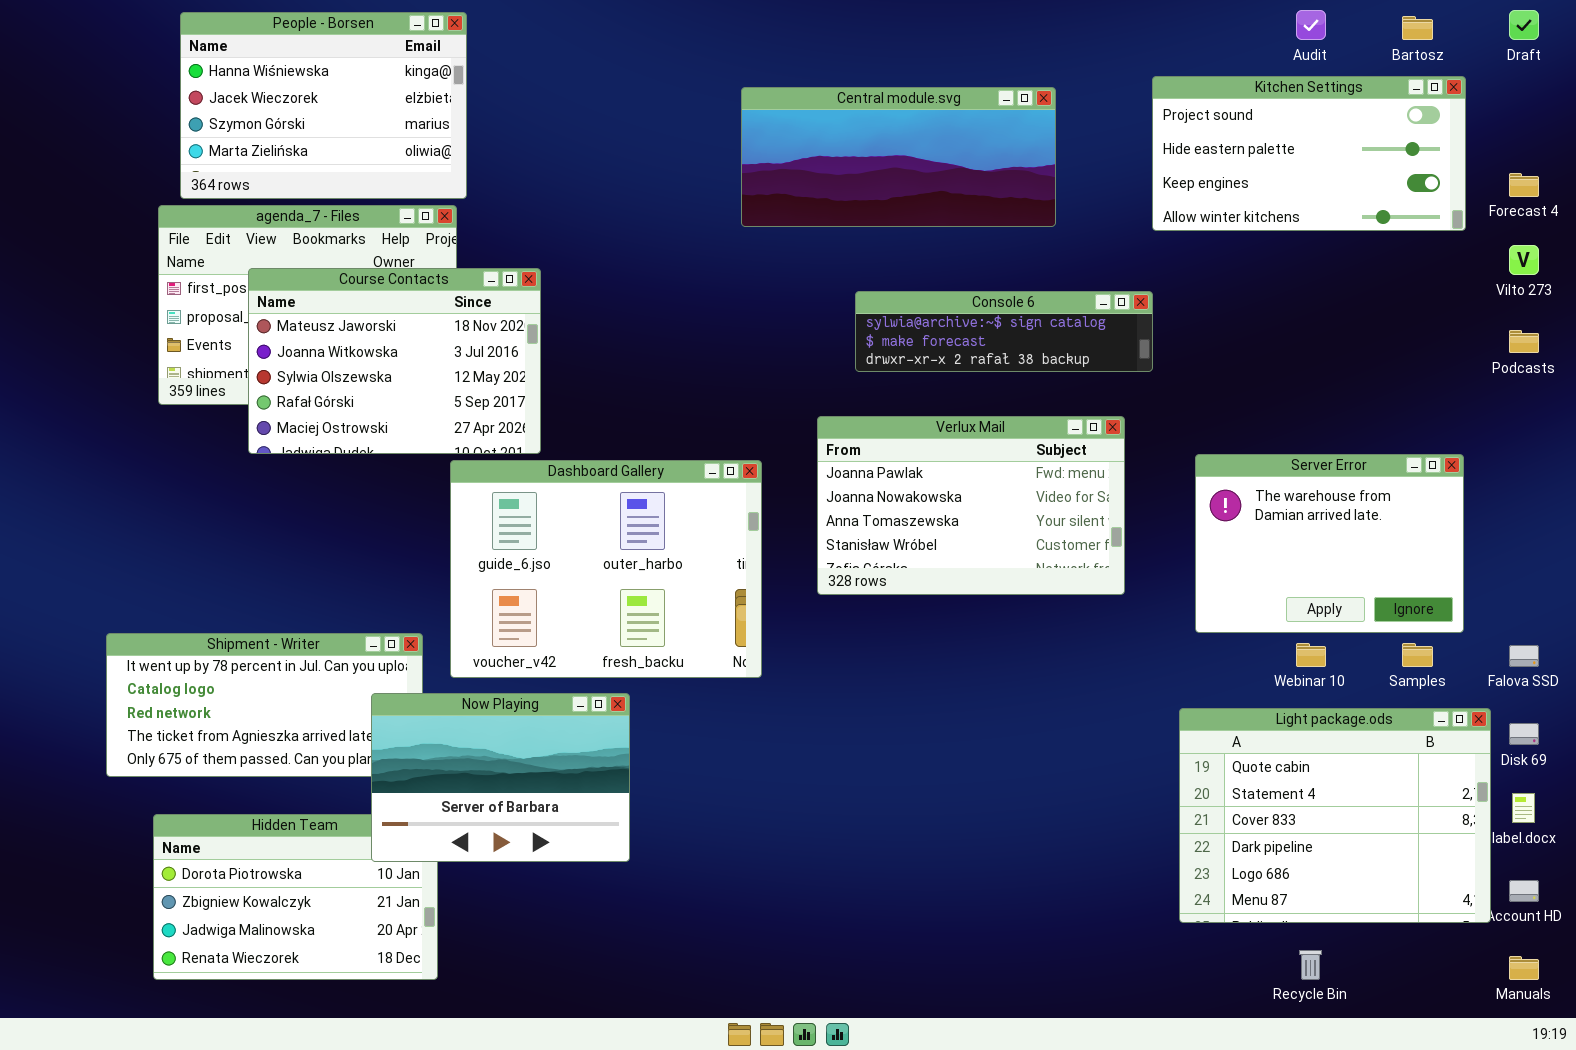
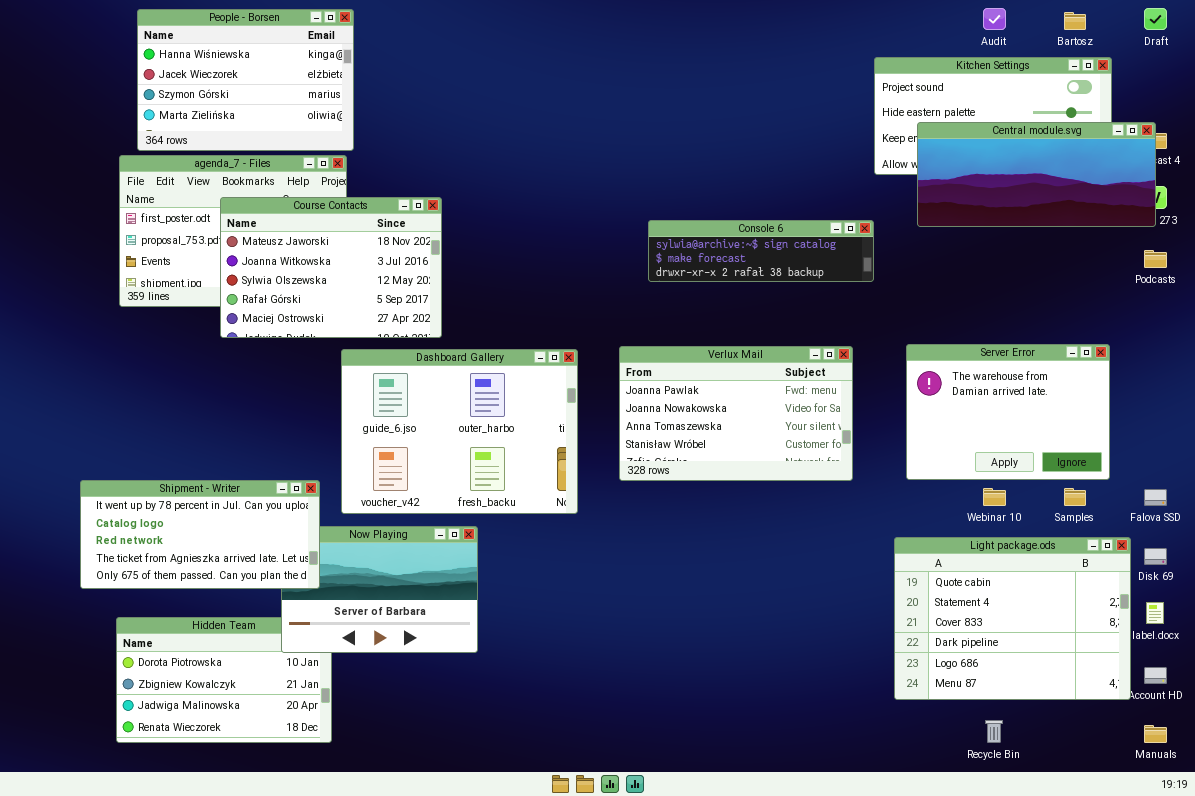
Central module.svg: [741,87,1056,227] -> [917,122,1156,227], moved
Course Contacts: [248,268,541,454] -> [220,197,442,338], moved
Verlux Mail: [817,416,1125,595] -> [619,346,853,481], moved
Shipment - Writer: [106,633,423,777] -> [80,480,320,589], raised

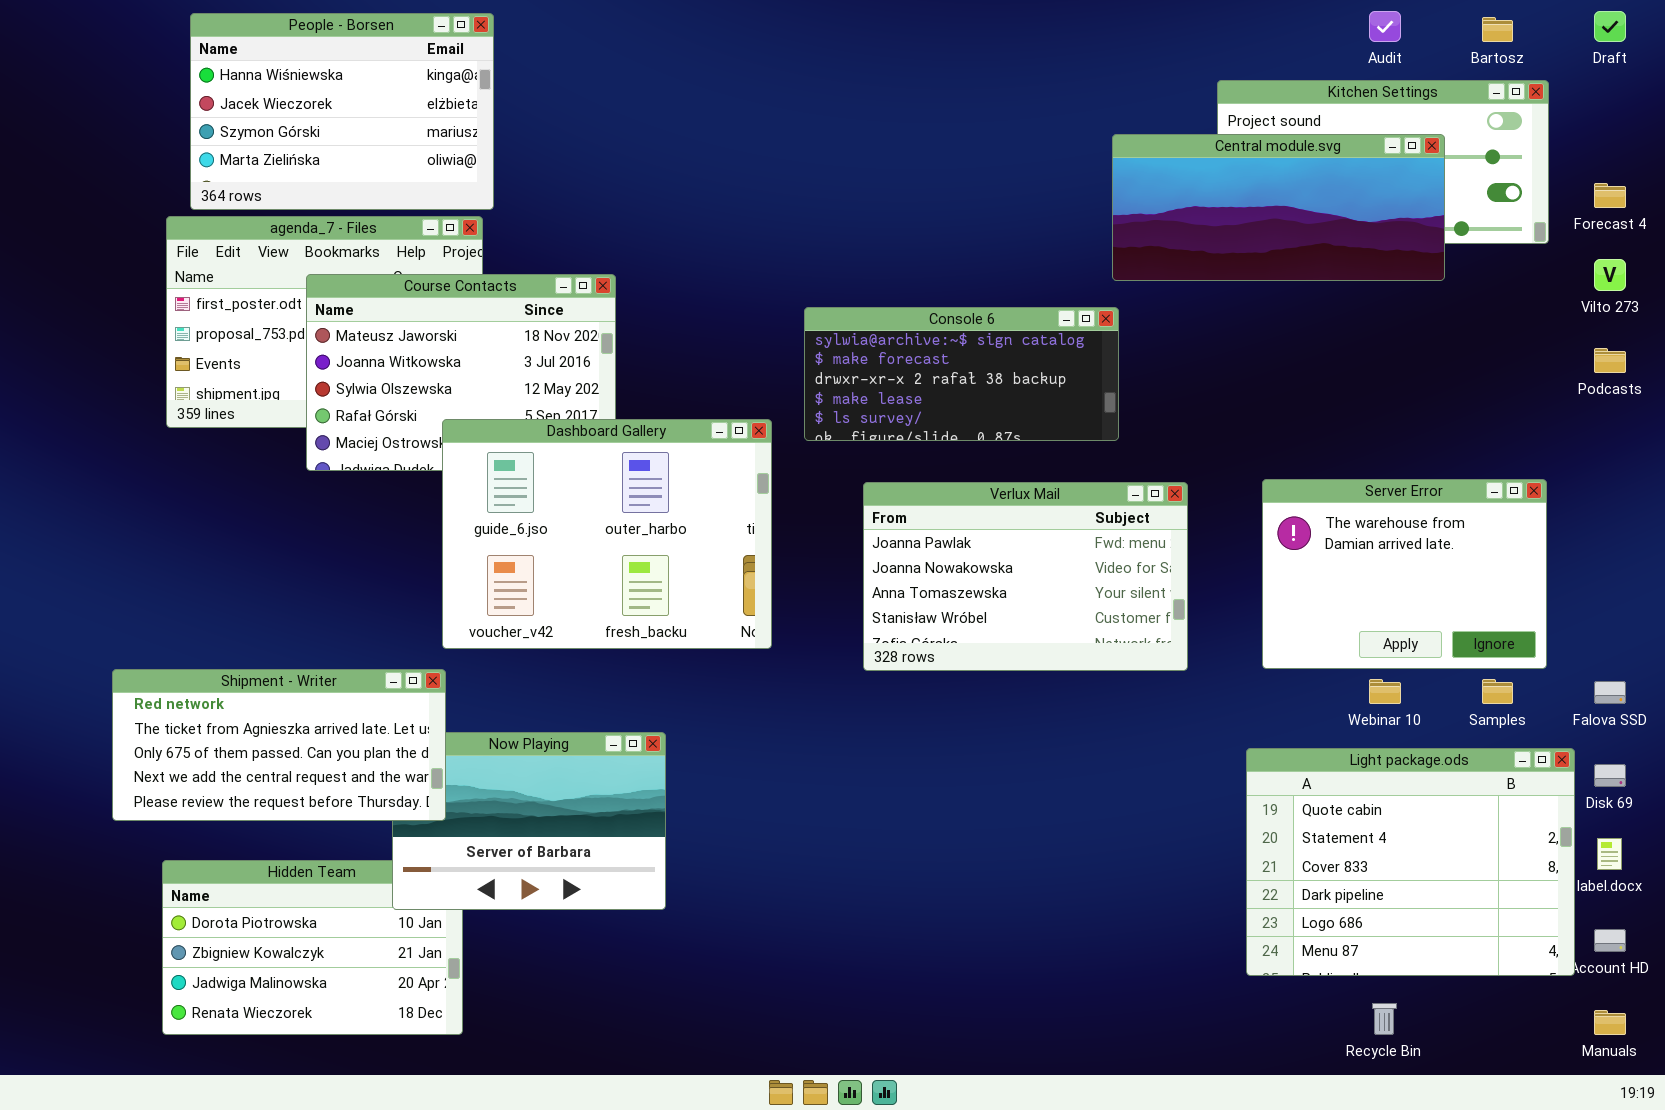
Central module.svg: [917,122,1156,227] -> [1112,134,1445,281], moved
Console 6: [648,220,874,282] -> [804,307,1119,441], moved, resized
Dashboard Gallery: [341,349,578,514] -> [442,419,772,649], moved
Shipment - Writer: [80,480,320,589] -> [112,669,446,821], scrolled down 2 rows

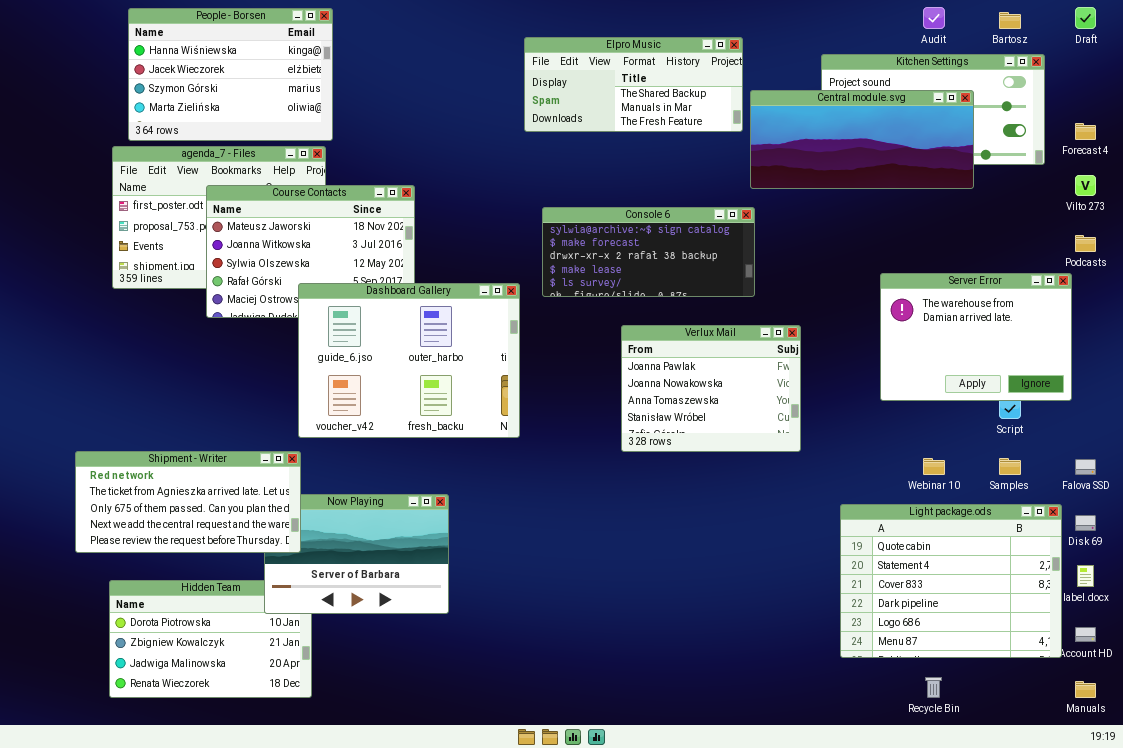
Elpro Music: none -> [524,37,743,132], opened
Server Error: [1262,479,1547,669] -> [880,273,1072,401], moved
Verlux Mail: [863,482,1188,671] -> [621,325,801,452], resized

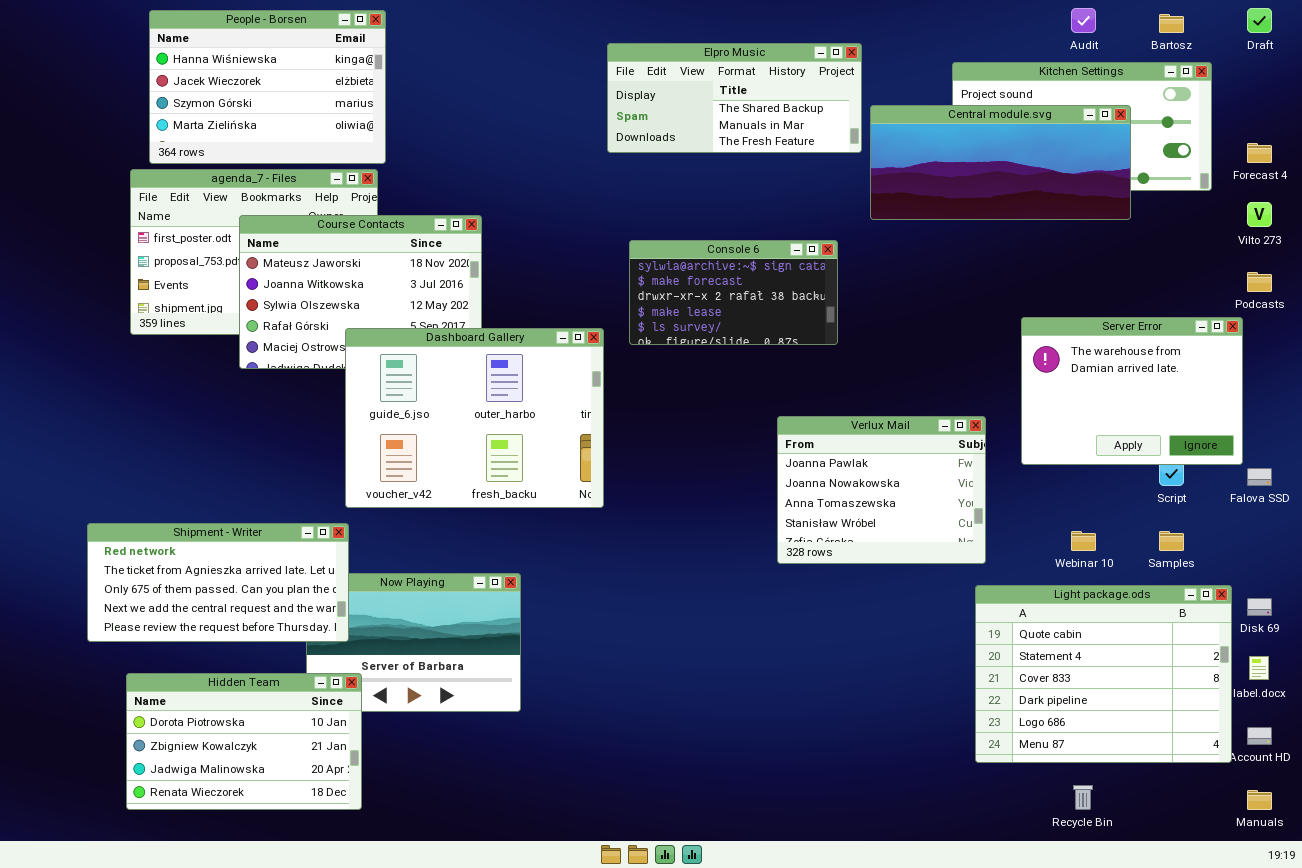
Console 6: [542,207,755,297] -> [629,240,838,345], resized
Verlux Mail: [621,325,801,452] -> [777,416,986,564], moved
Falova SSD: [1075,459,1096,475] -> [1247,468,1272,486], moved
Hidden Team: [109,580,312,698] -> [126,673,362,810], raised

